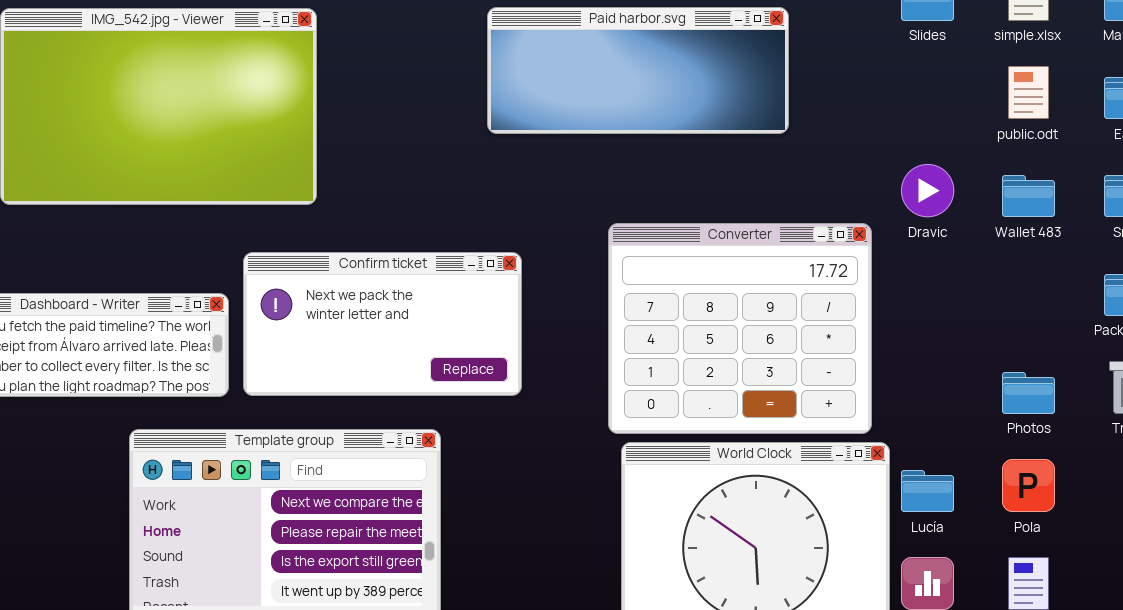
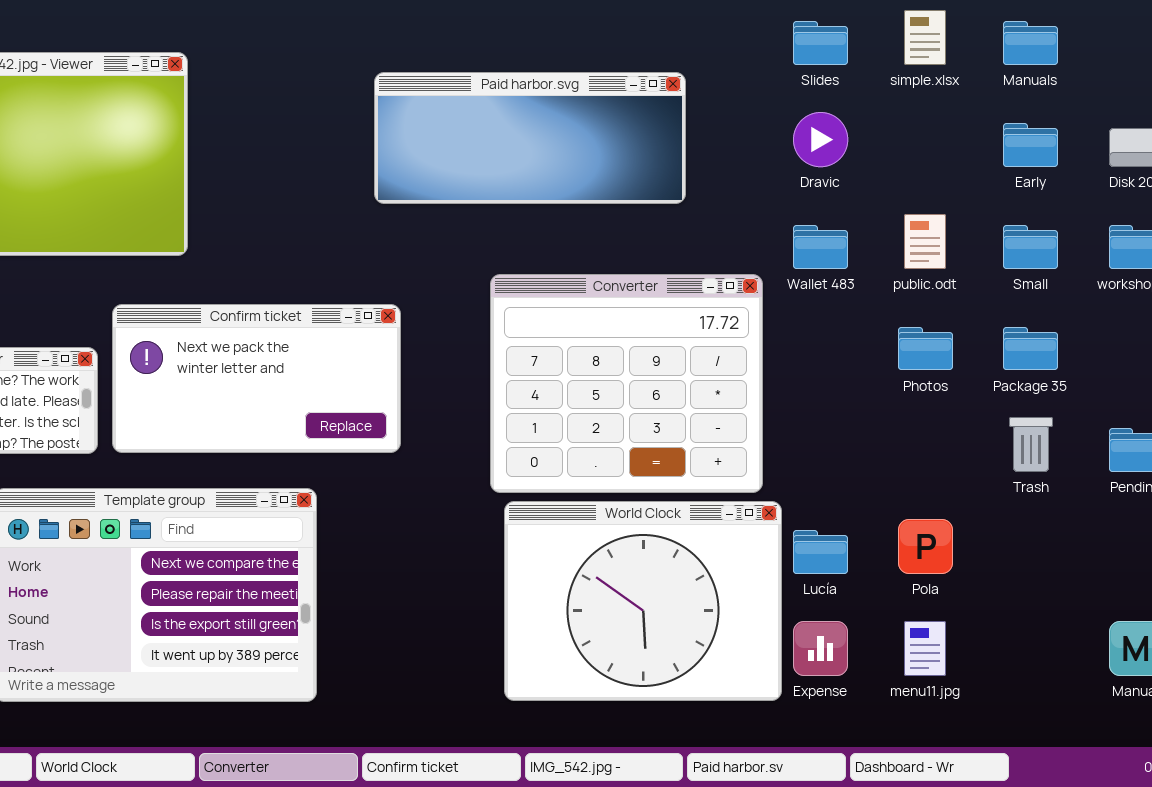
Paid harbor.svg: [487,7,789,134] -> [374,72,686,204], moved
public.odt: [1008,66,1049,119] -> [904,214,946,269], moved
Dravic: [901,164,954,217] -> [793,112,848,167], moved
Wallet 483: [1002,175,1055,217] -> [793,225,848,269], moved
Photos: [1002,372,1055,414] -> [898,327,953,370], moved

